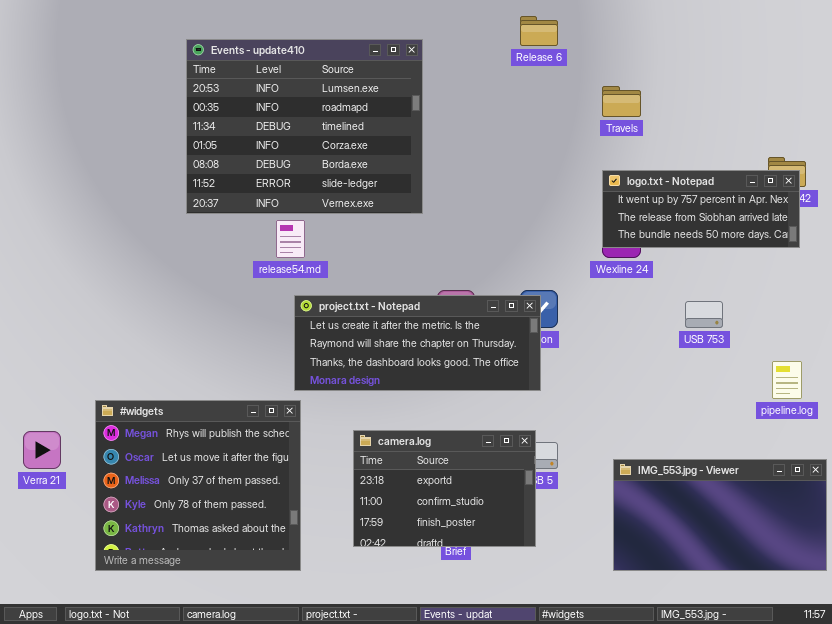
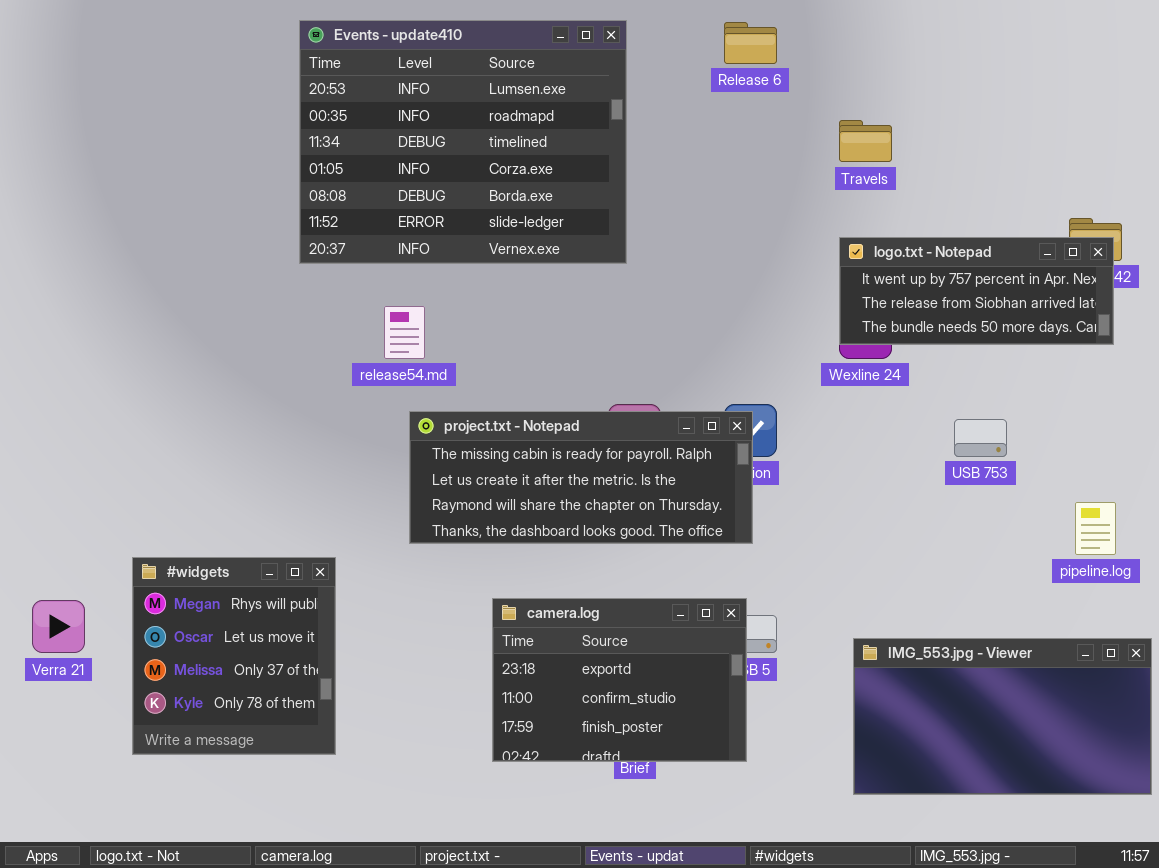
Events - update410: [186,39,423,214] -> [299,20,627,264], moved
project.txt - Notepad: [294,295,541,391] -> [409,411,753,544], scrolled up 1 row
#widgets: [95,400,301,571] -> [132,557,336,755], resized

